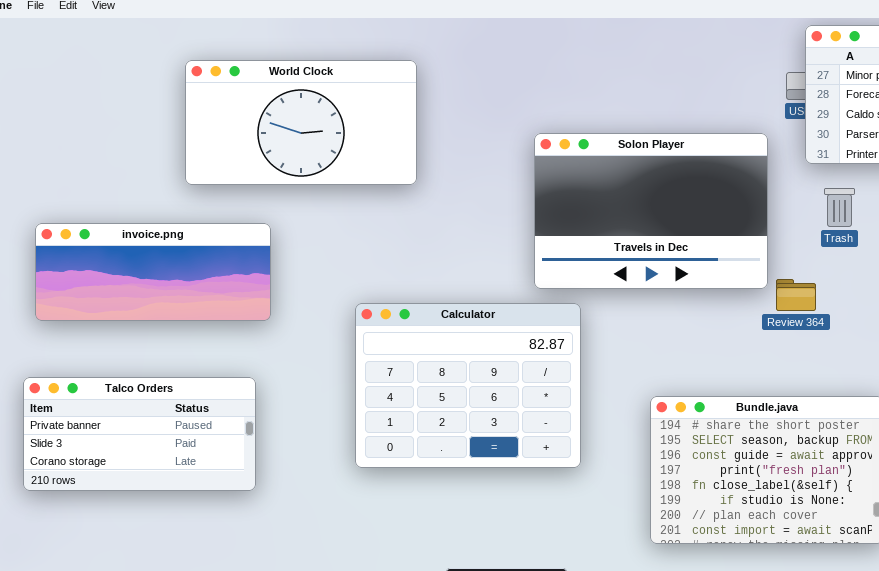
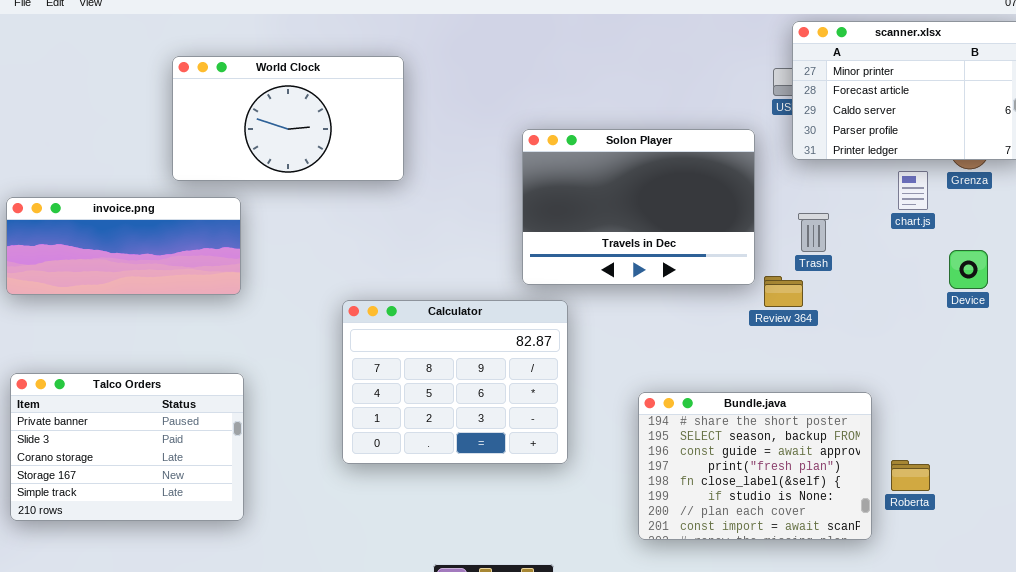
Trash: [824,188,855,227] -> [798,213,829,252], moved
invoice.png: [35,223,271,321] -> [6,197,241,295], moved
Talco Orders: [23,377,256,491] -> [10,373,244,521], resized

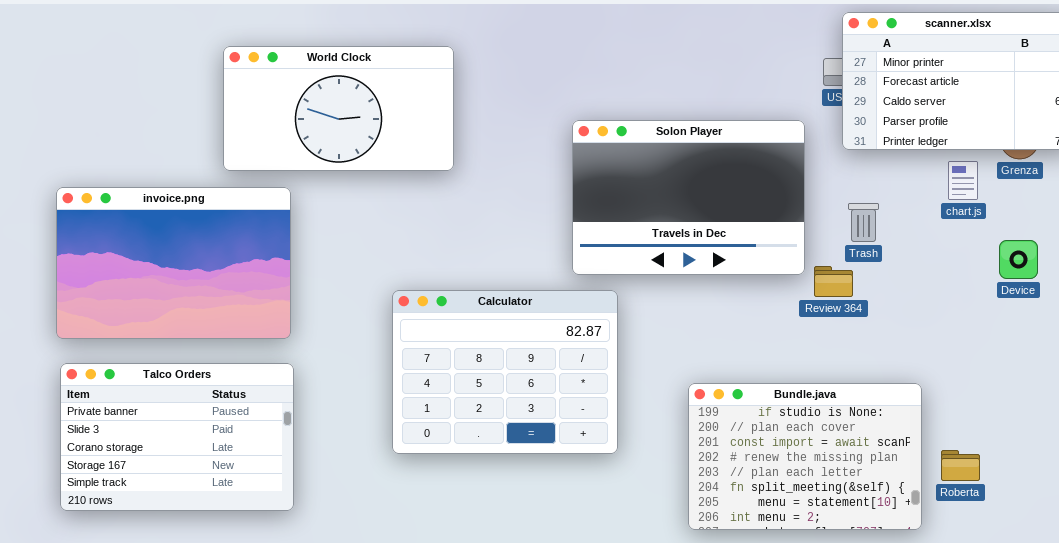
invoice.png: [6,197,241,295] -> [56,187,291,339], resized
Bundle.java: [638,392,872,540] -> [688,383,922,530], scrolled down 5 rows

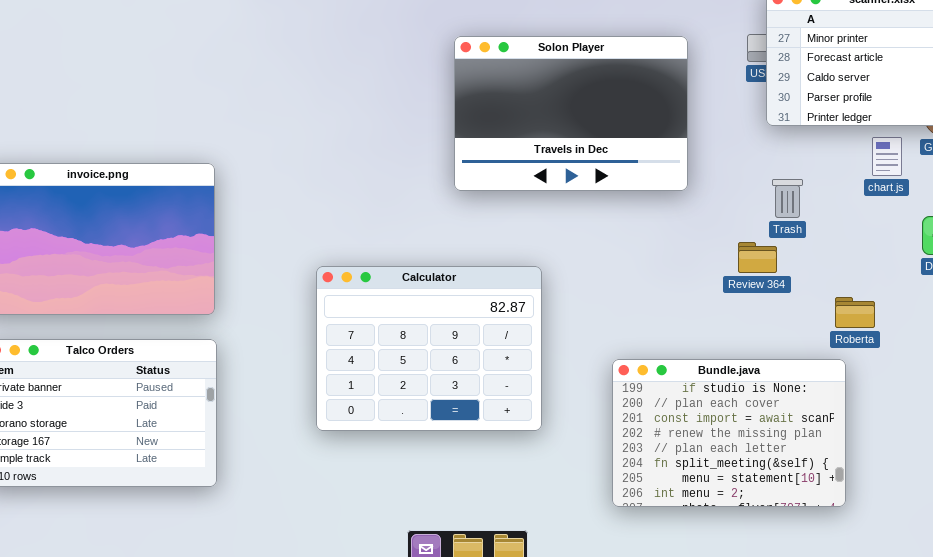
World Clock: [223,46,454,171] -> none, closed
Solon Player: [572,120,805,275] -> [454,36,688,191], moved
Roberta: [941,450,980,481] -> [835,297,875,328], moved

